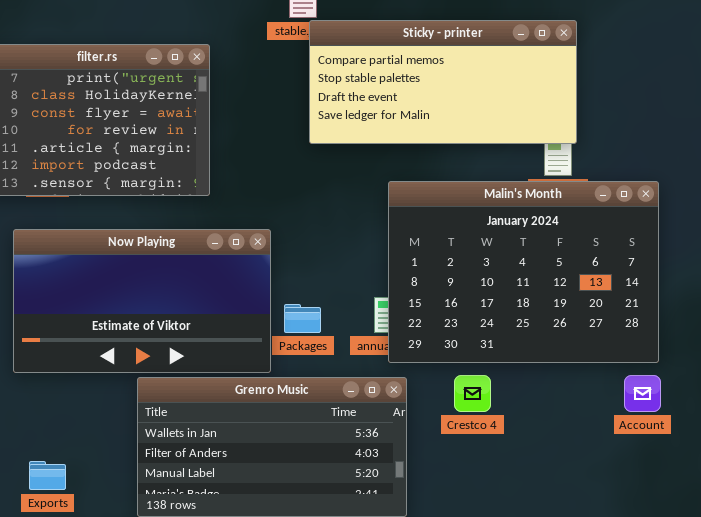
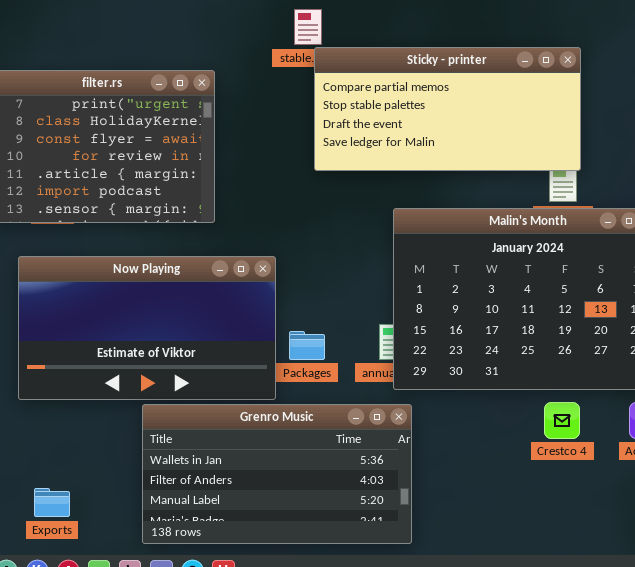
Crestco 4: [454,375,491,412] -> [544,402,580,439], moved

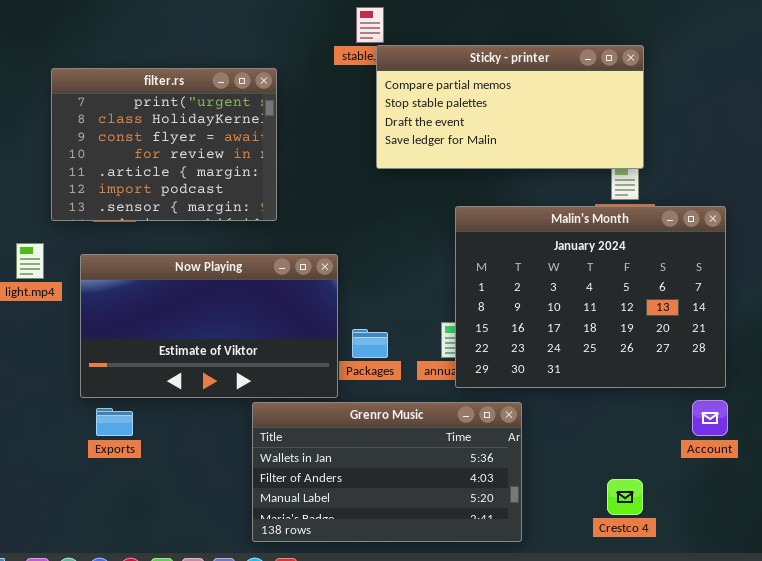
Crestco 4: [544,402,580,439] -> [607,479,643,515], moved
Grenro Music: [142,404,412,544] -> [252,402,522,542], moved
Exports: [34,488,70,517] -> [96,408,133,436], moved

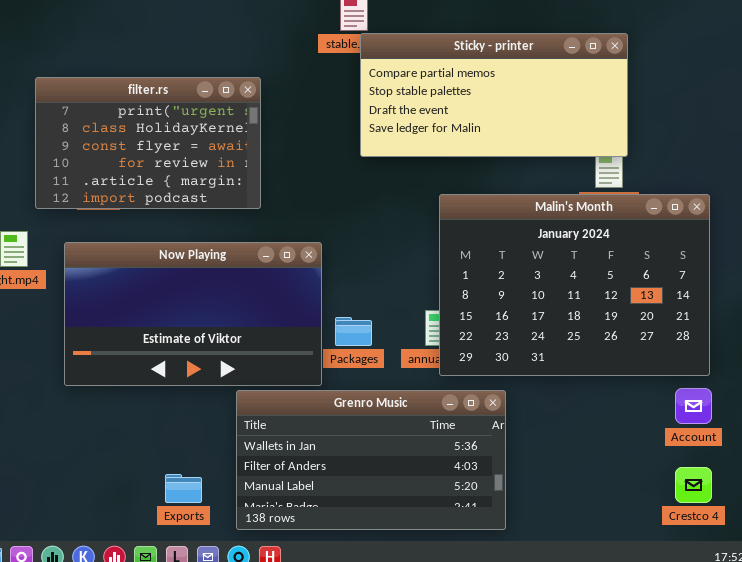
filter.rs: [51,68,277,221] -> [35,77,261,209], resized
Exports: [96,408,133,436] -> [165,474,202,503], moved
Crestco 4: [607,479,643,515] -> [675,467,712,503], moved

